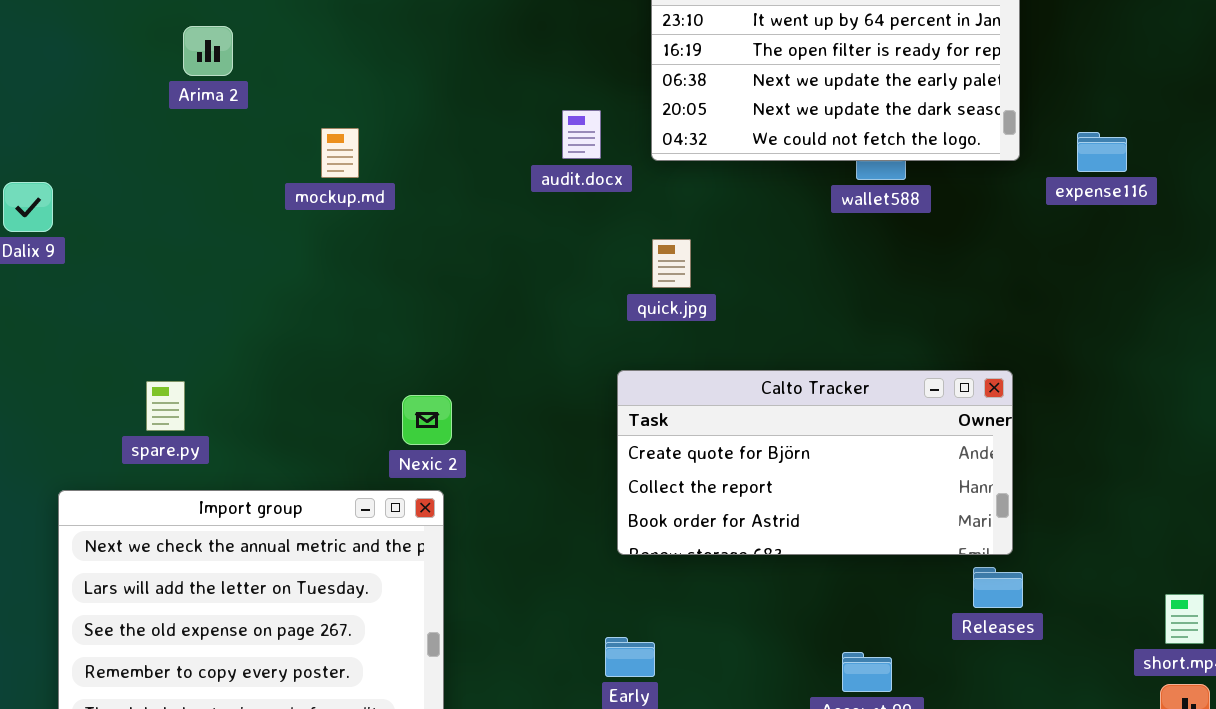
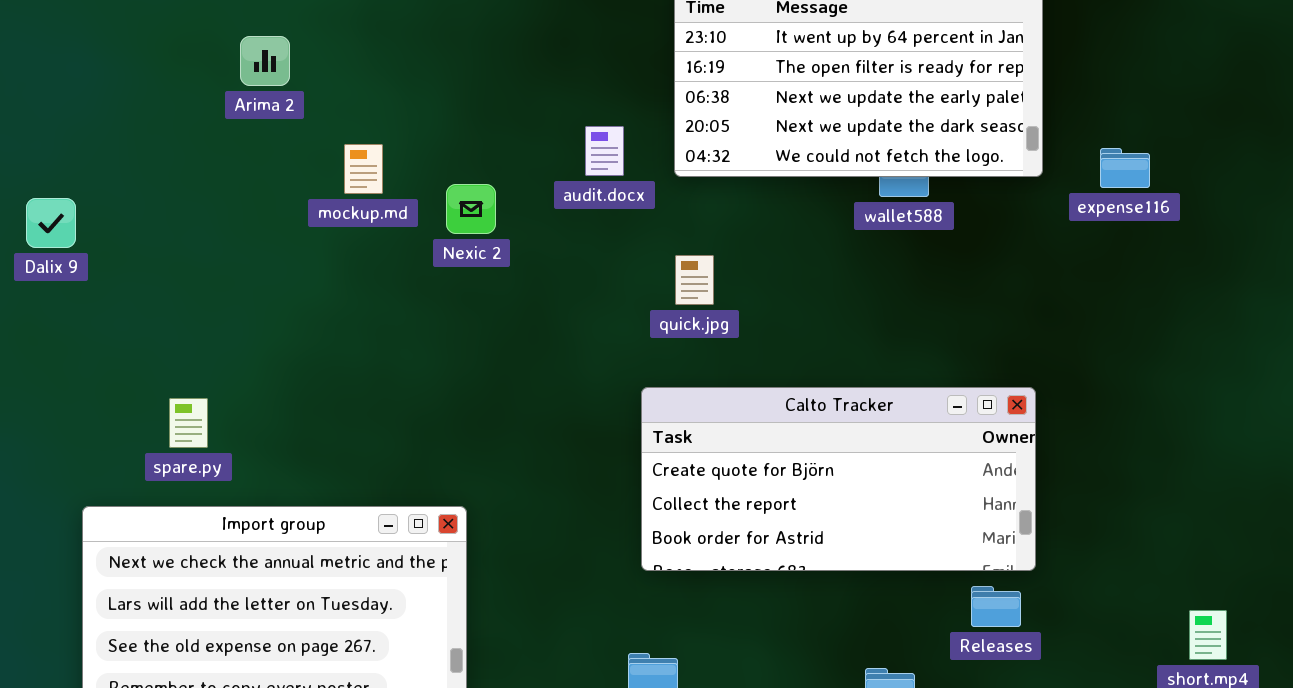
Arima 2: [183,26,233,76] -> [240,36,290,86], moved
Nexic 2: [402,395,452,445] -> [446,184,496,234], moved
Releases: [973,567,1023,608] -> [971,586,1021,627], moved

